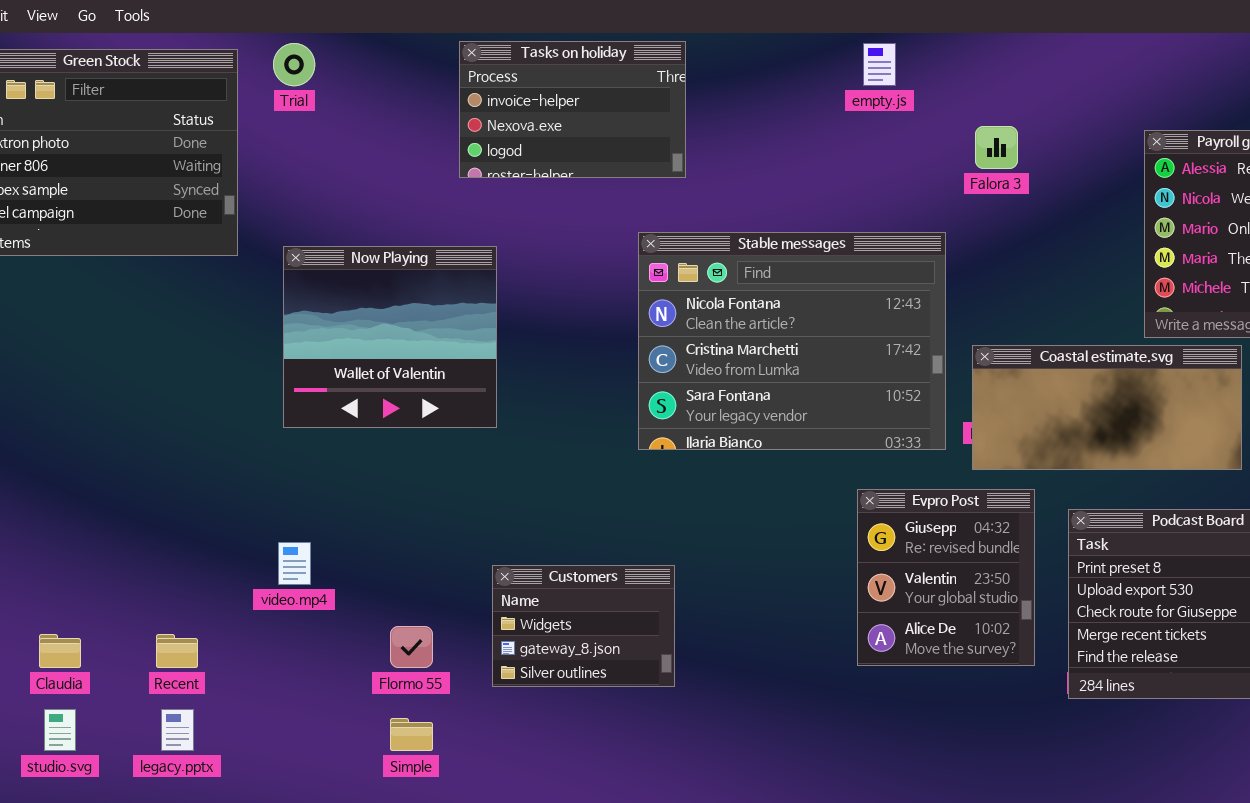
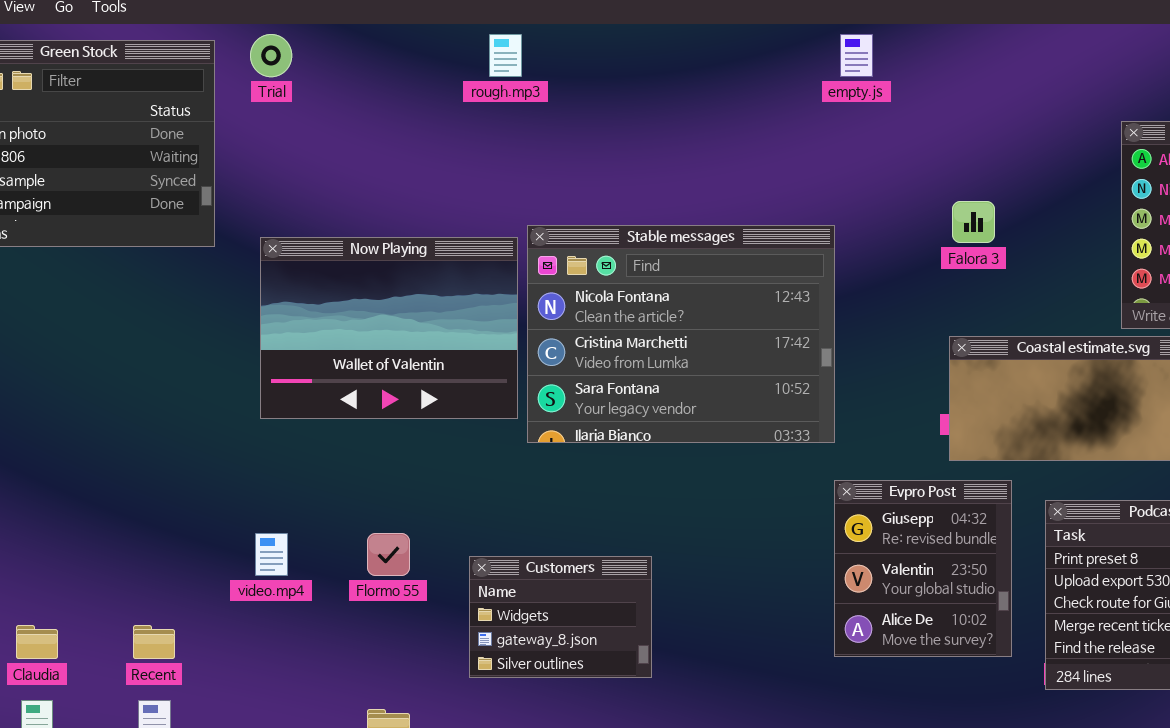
Tasks on holiday: [459,41,686,178] -> none, closed
Falora 3: [975,126,1018,169] -> [952,201,995,243], moved
Stable messages: [638,232,946,450] -> [527,225,835,443], moved
Now Playing: [283,246,497,428] -> [260,237,518,419], resized
Flormo 55: [390,626,433,668] -> [367,533,410,576], moved

